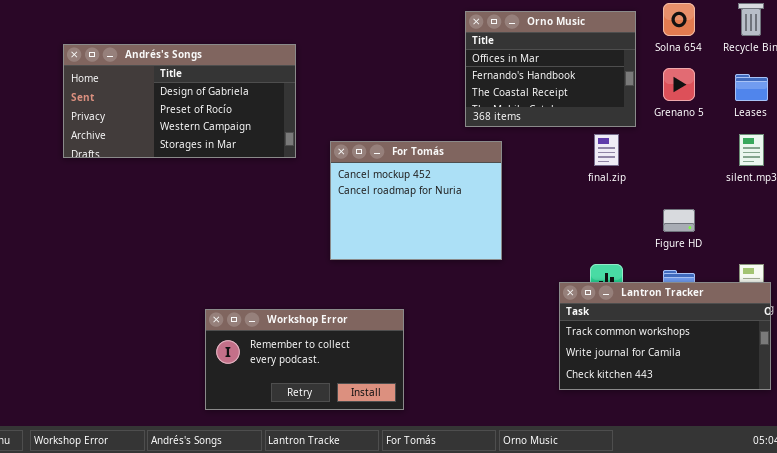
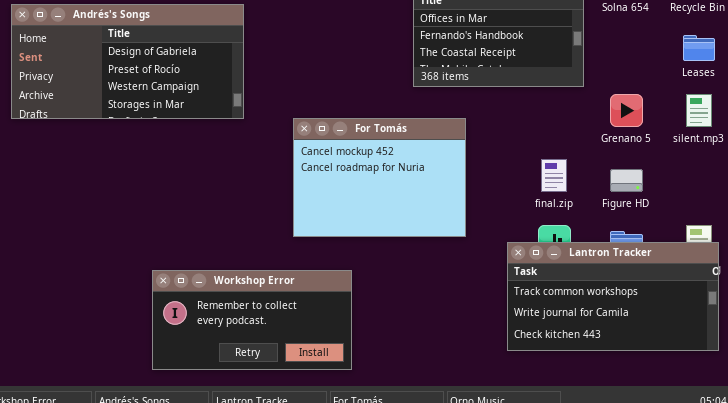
Grenano 5: [663,68,695,101] -> [610,94,643,127], moved
final.zip: [594,134,619,166] -> [541,159,567,192], moved
For Tomás: [330,141,502,260] -> [293,118,466,237], moved

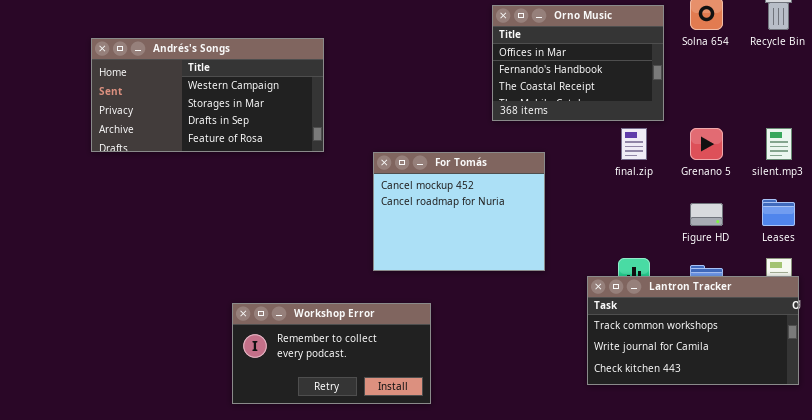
Andrés's Songs: [11,4,244,119] -> [91,38,324,152], scrolled down 2 rows
Leases: [683,35,715,61] -> [762,199,795,226], moved
final.zip: [541,159,567,192] -> [621,128,647,160], moved

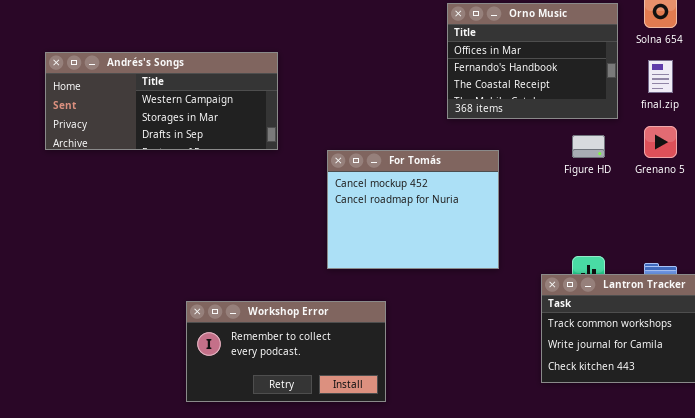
Andrés's Songs: [91,38,324,152] -> [45,52,278,150], resized
final.zip: [621,128,647,160] -> [648,60,673,93], moved
Figure HD: [690,203,723,226] -> [572,135,605,158], moved

